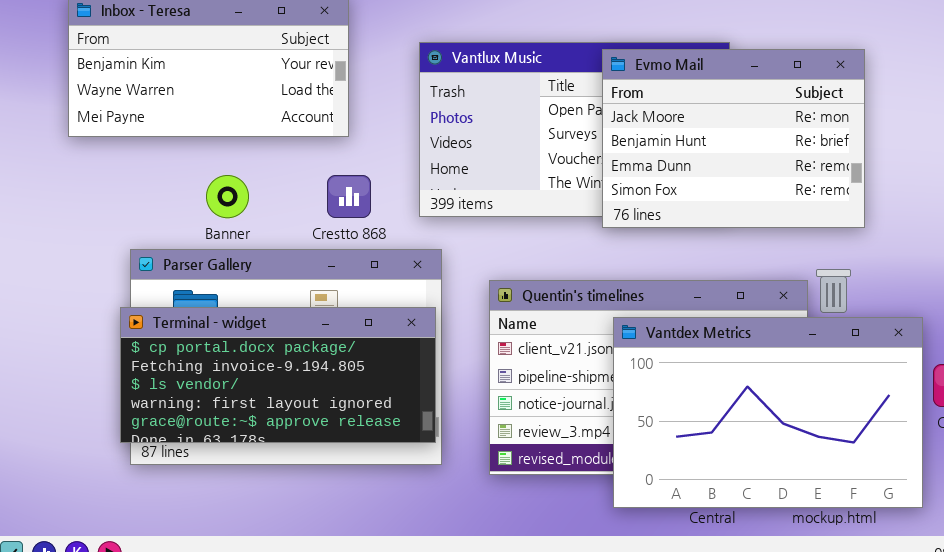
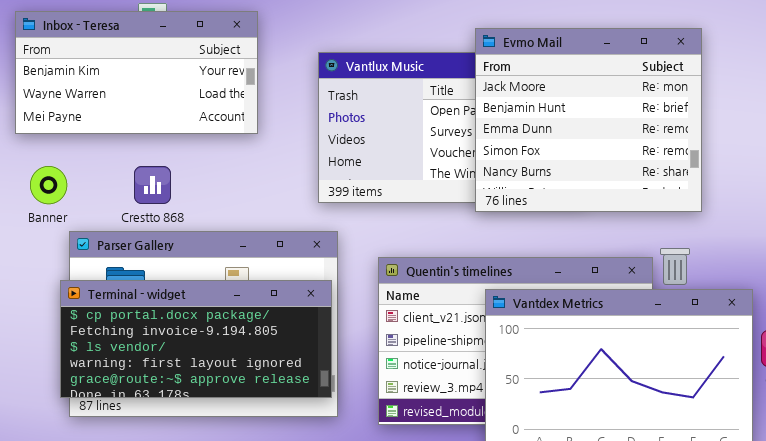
Evmo Mail: [602,49,865,228] -> [475,28,702,212], resized
Banner: [206,175,249,218] -> [30,166,67,204], moved
Crestto 868: [327,175,371,218] -> [134,166,171,204], moved

